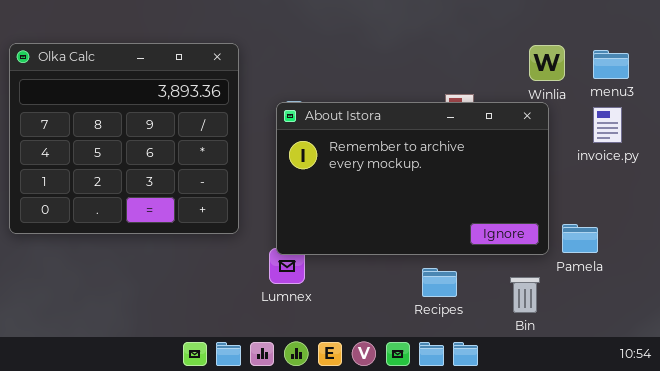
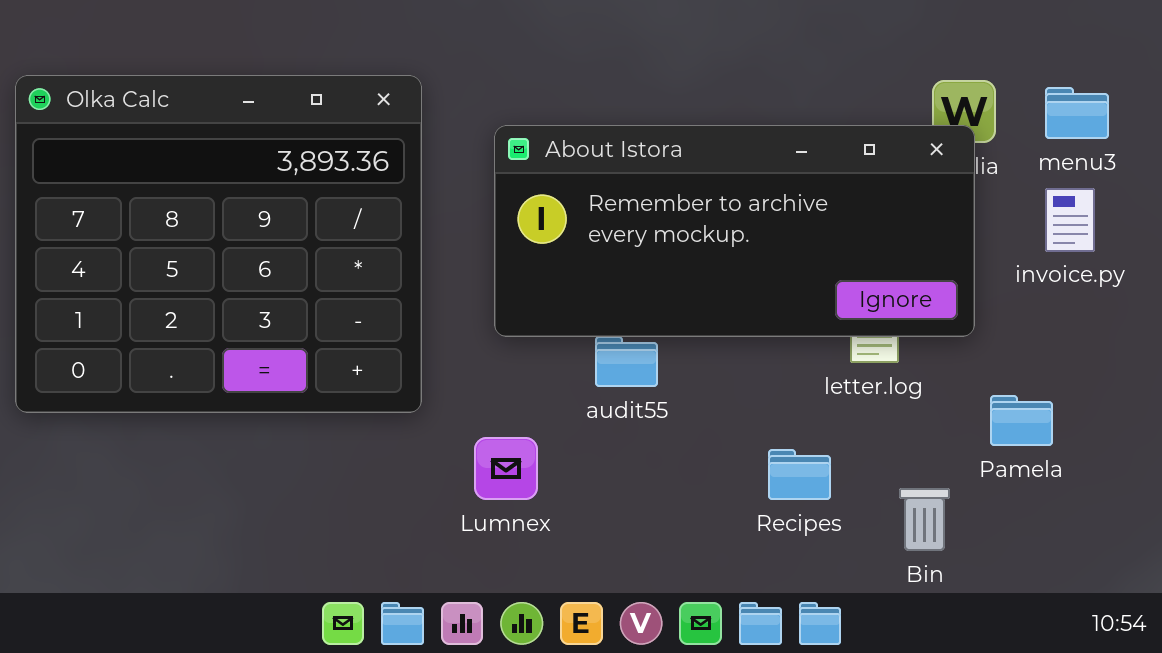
About Istora: [276,102,549,255] -> [494,125,975,337], moved, resized
Recipes: [422,268,457,297] -> [768,449,831,500], moved

